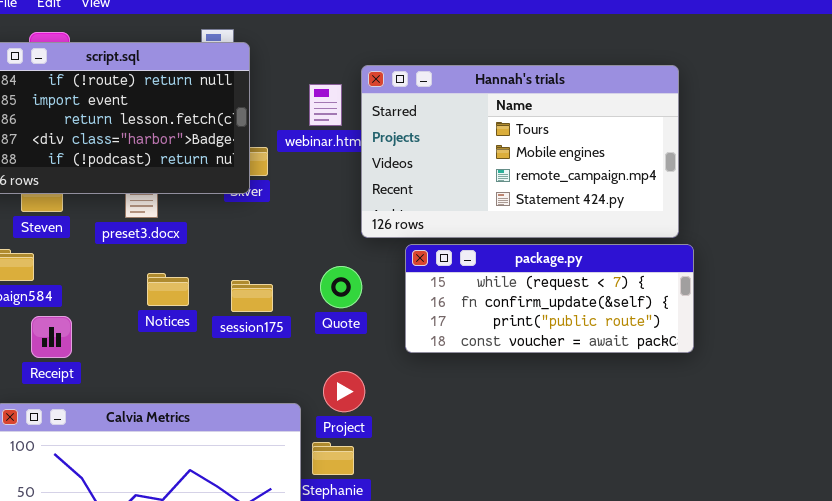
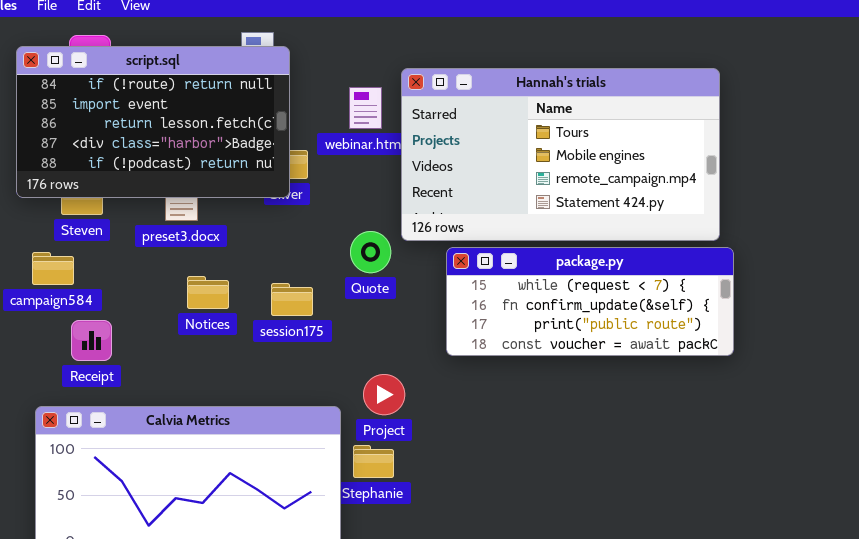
Quote: [320,266,362,308] -> [350,231,391,273], moved

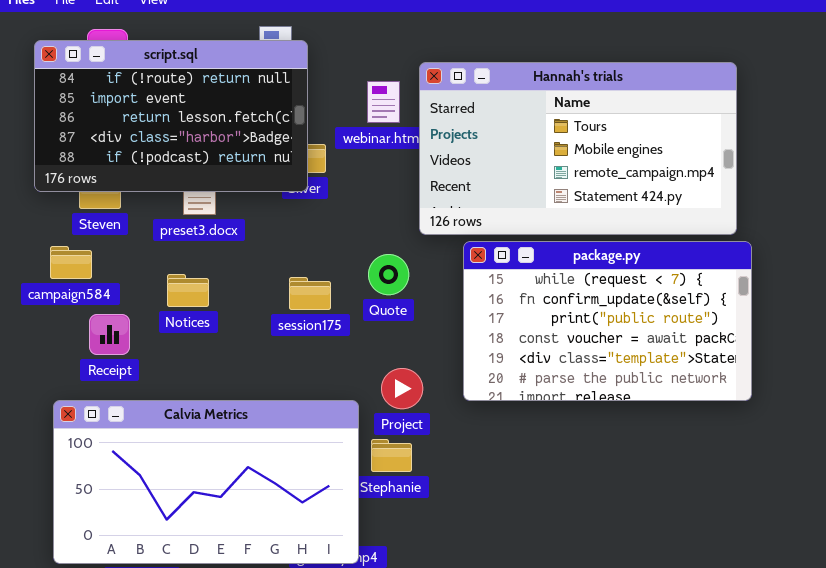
Quote: [350,231,391,273] -> [368,254,409,295], moved
package.py: [446,247,734,356] -> [463,241,752,401], resized
Notices: [187,276,229,309] -> [167,274,209,307], moved

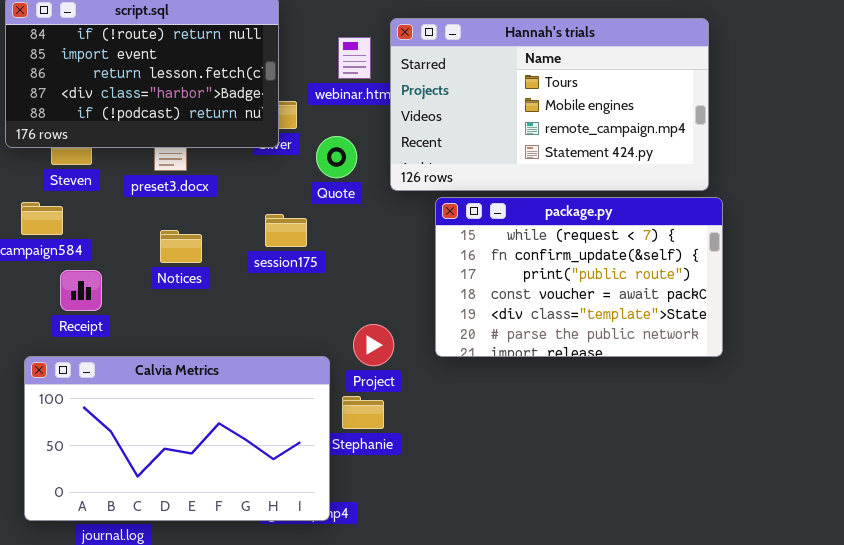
Quote: [368,254,409,295] -> [316,136,357,178], moved
Notices: [167,274,209,307] -> [160,230,202,263], moved
session175: [289,277,331,310] -> [265,214,307,247], moved

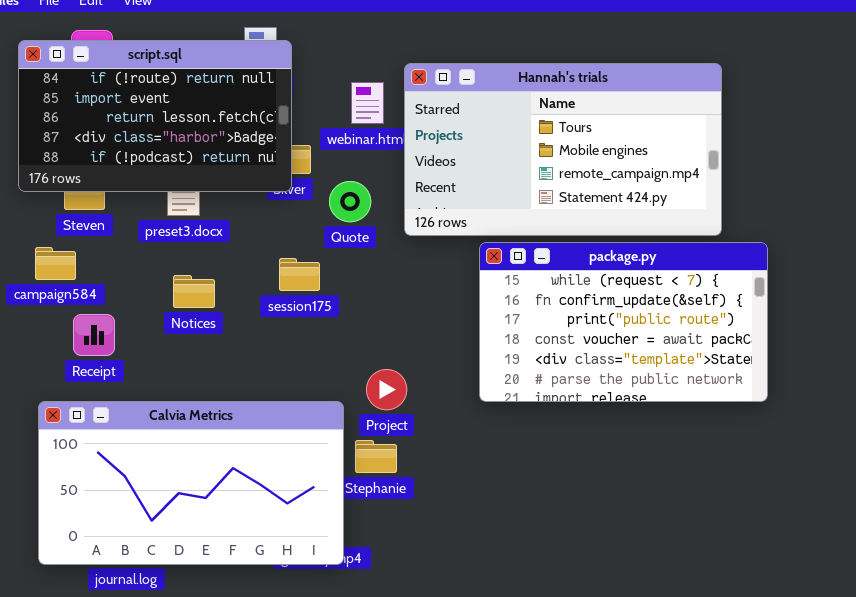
package.py: [435,197,723,357] -> [479,242,768,402], moved

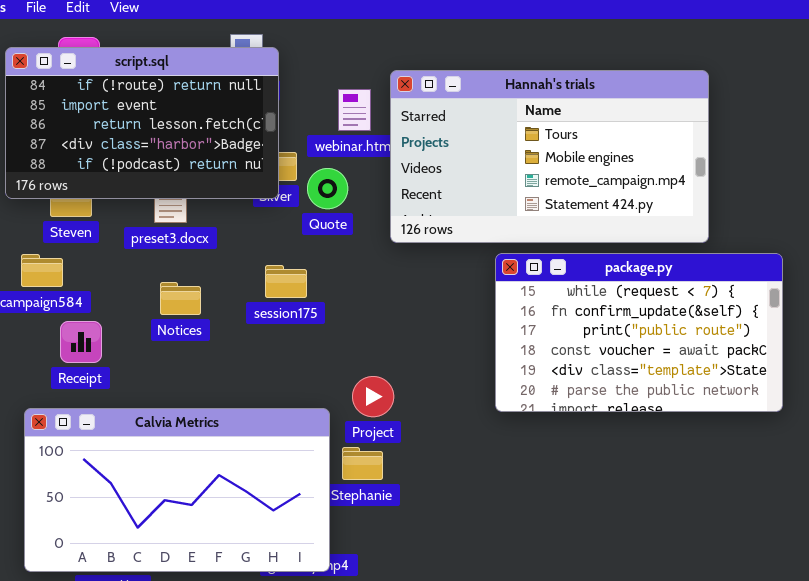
Quote: [329,181,371,222] -> [307,168,348,209], moved
package.py: [479,242,768,402] -> [495,253,783,412], moved

